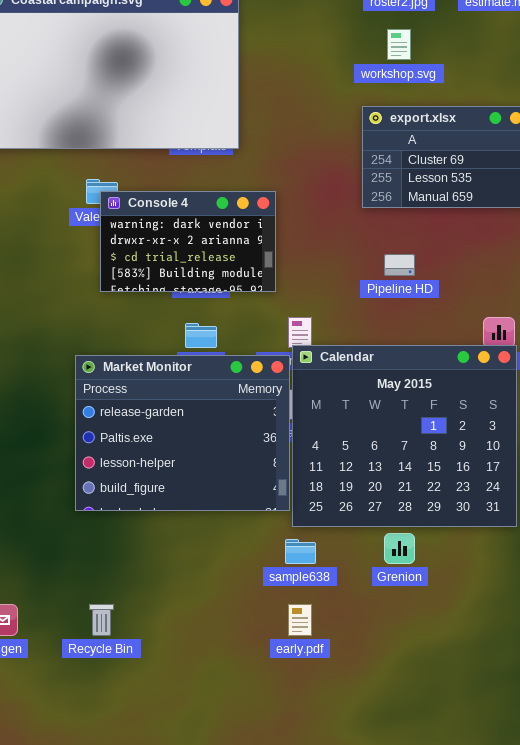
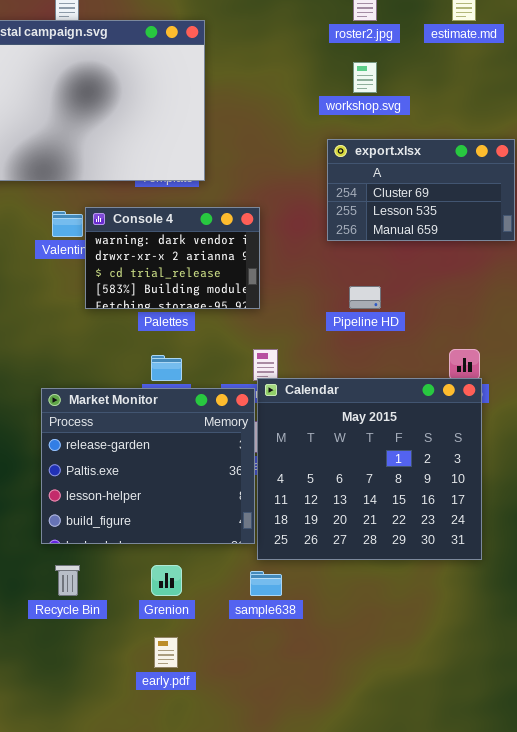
Console 4: [100,191,276,292] -> [85,207,260,309], moved
Grenion: [384,533,415,564] -> [151,565,182,596], moved
Recycle Bin: [89,604,114,636] -> [55,565,80,596], moved
early.pdf: [288,604,312,636] -> [154,637,178,668], moved

